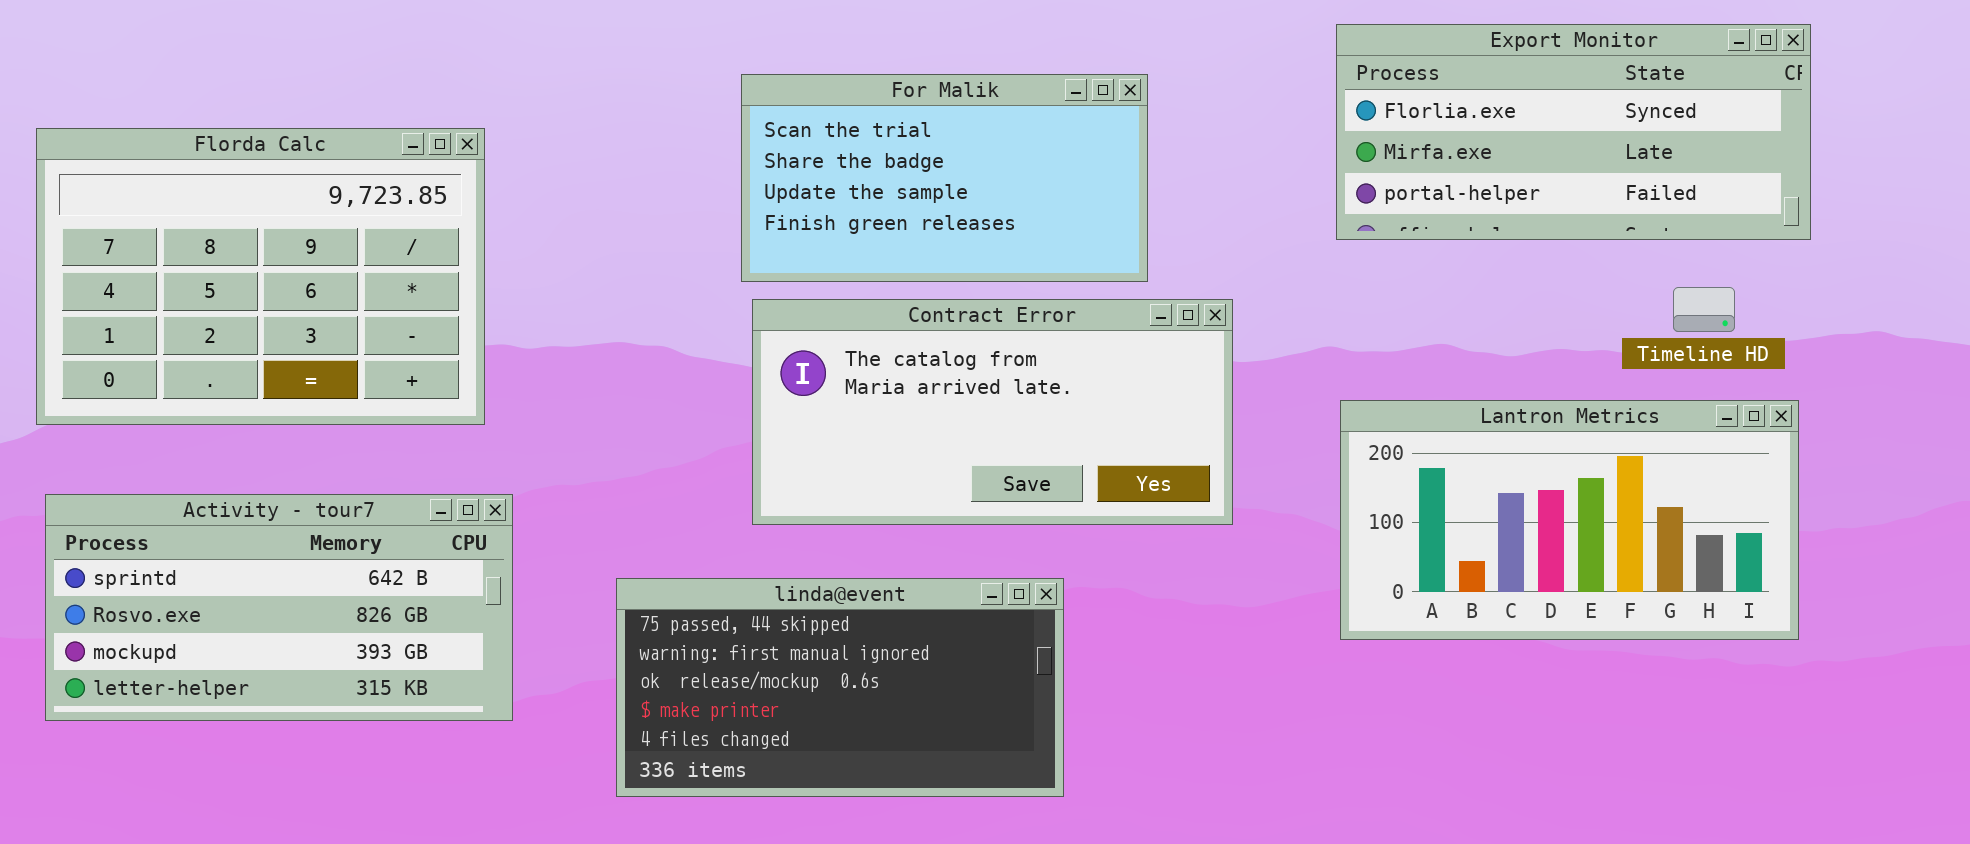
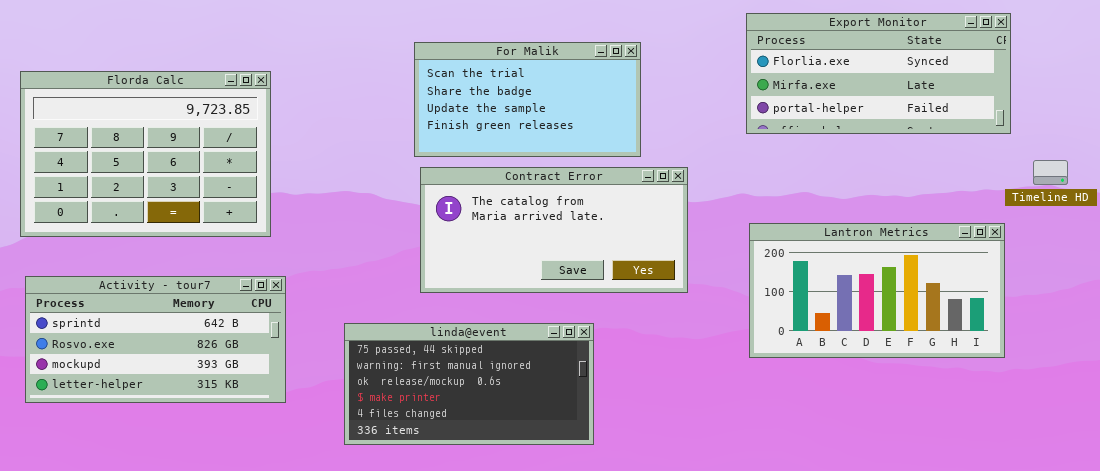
Timeline HD: [1673,287,1735,332] -> [1033,160,1068,185], moved

